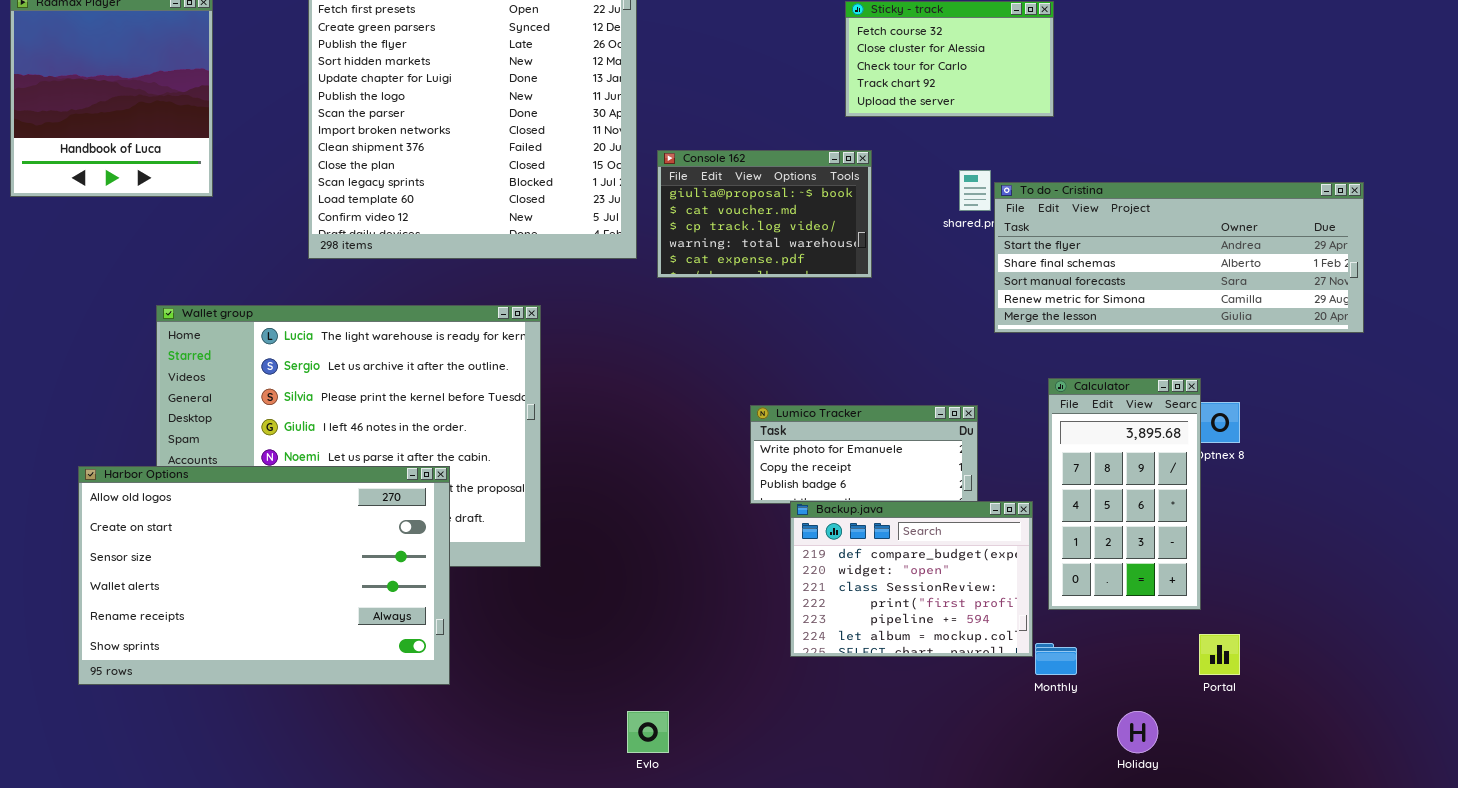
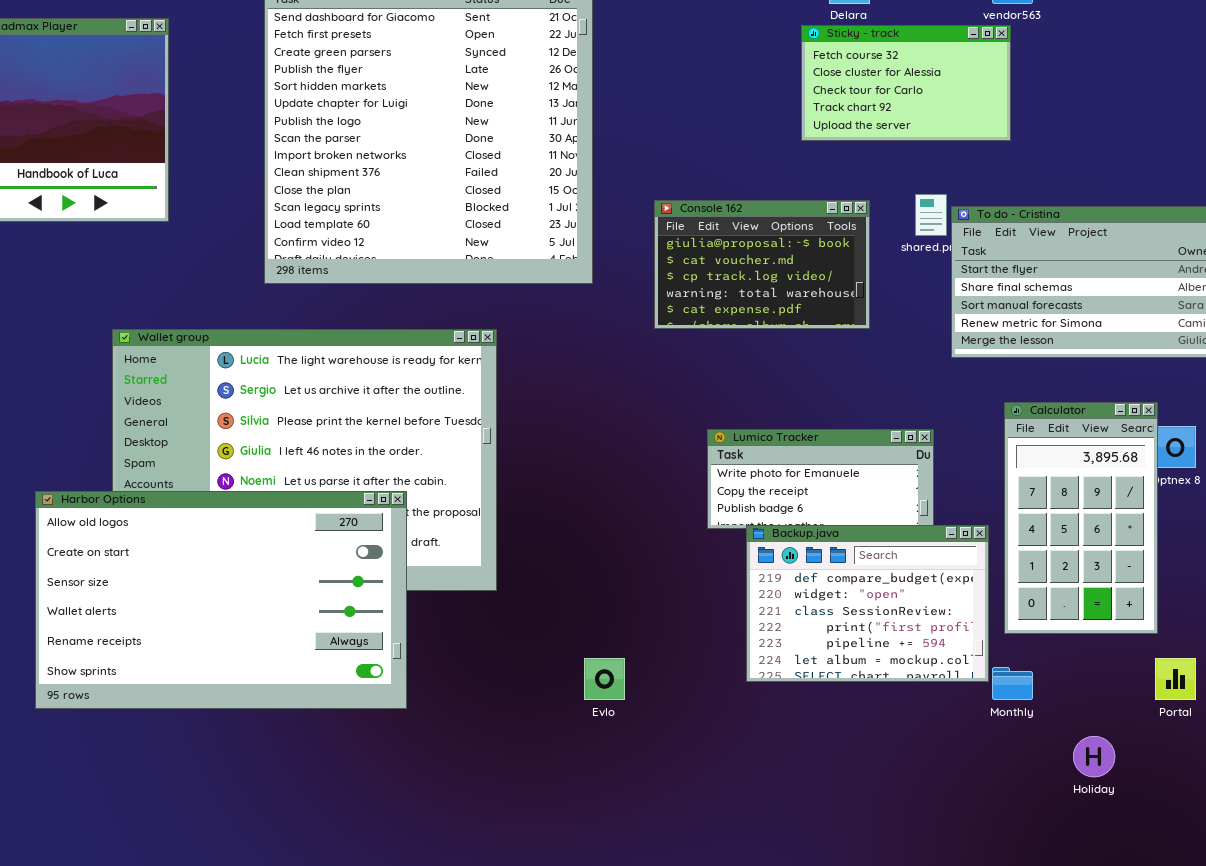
Console 162: [657,150,872,278] -> [654,200,870,329], moved
Evlo: [627,711,669,753] -> [584,658,625,700], moved

